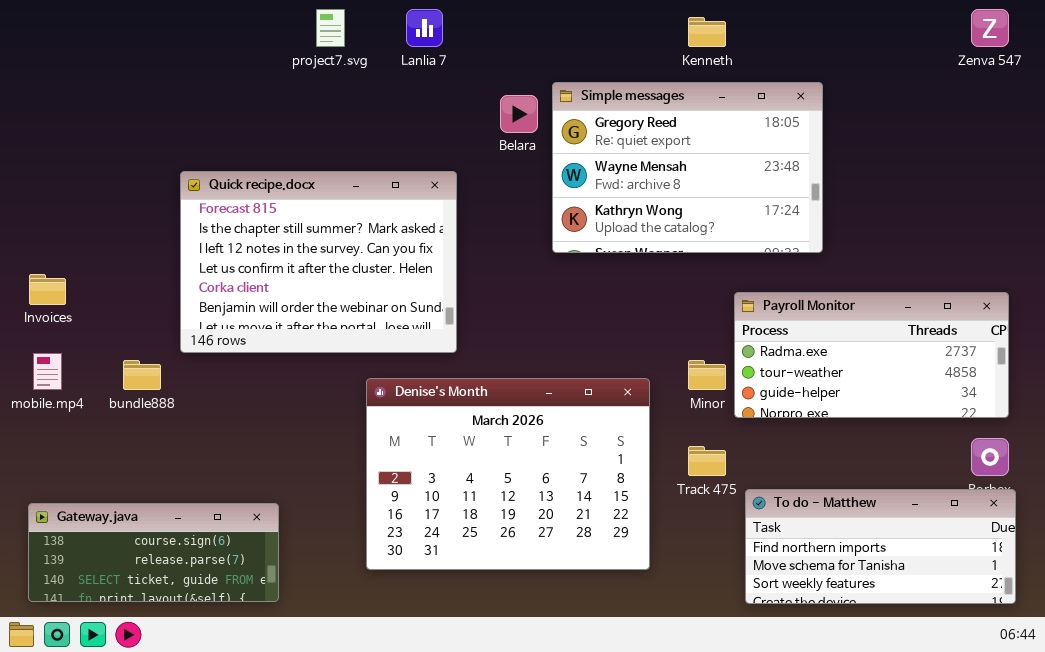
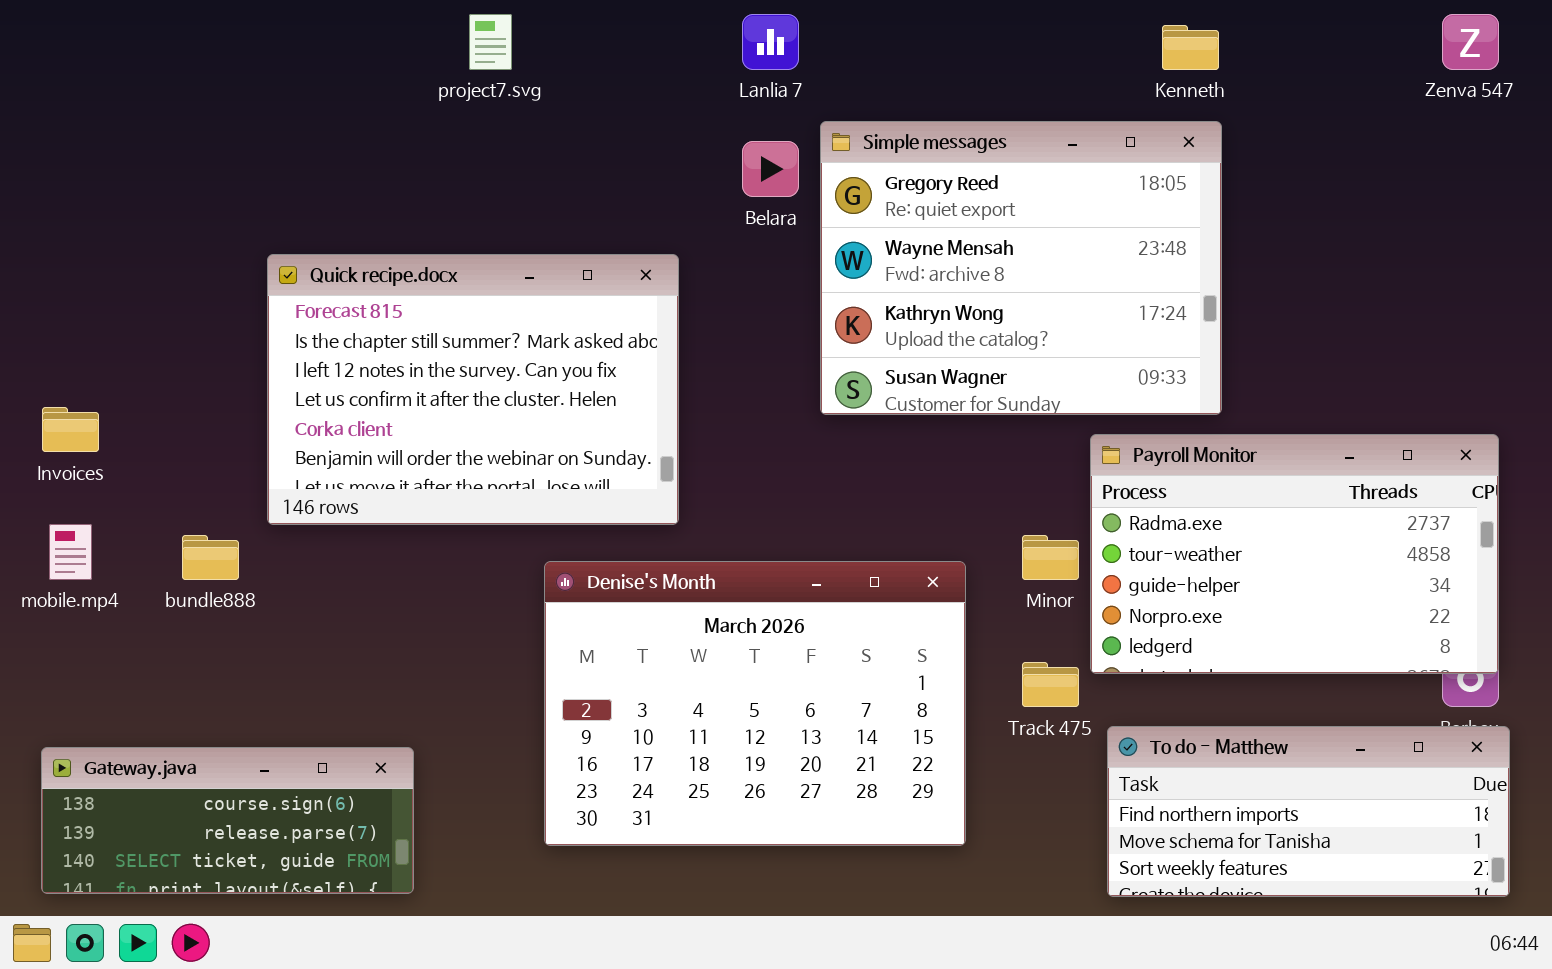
Lanlia 7: [406,9,443,47] -> [742,14,799,70], moved
Kenneth: [688,17,726,47] -> [1162,25,1219,70], moved
Simple messages: [552,82,823,253] -> [820,121,1222,415], resized
Payroll Monitor: [734,292,1009,418] -> [1090,434,1499,674], resized

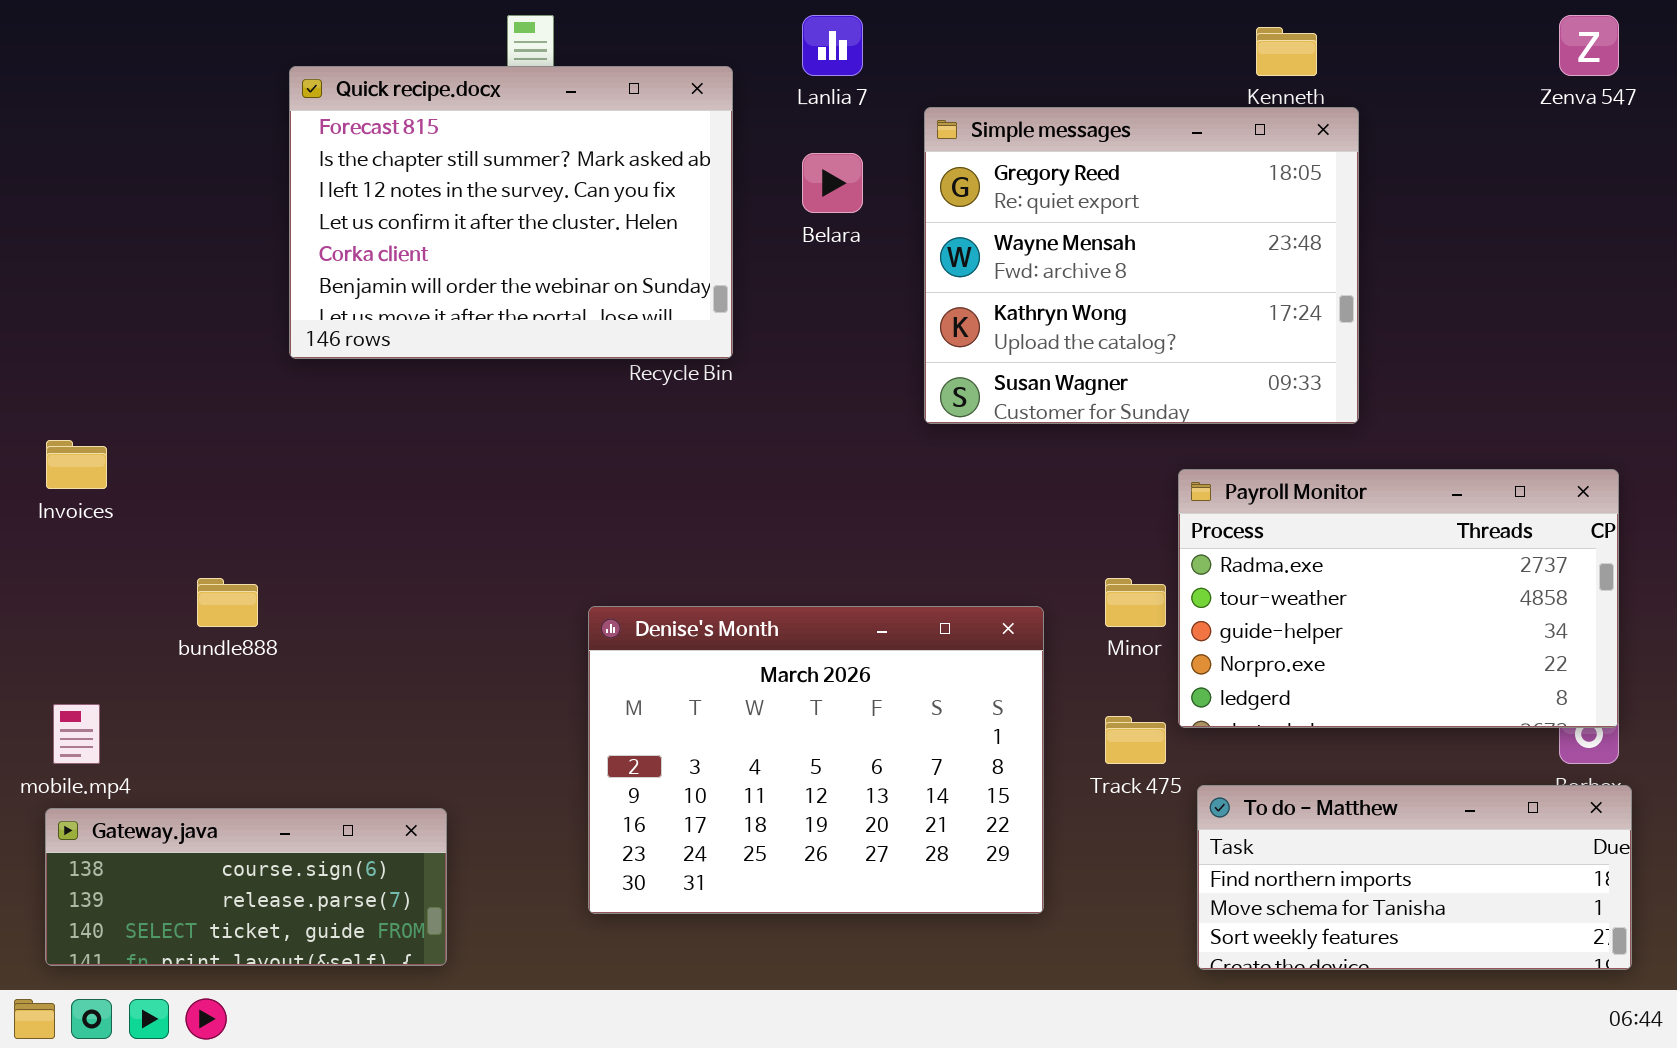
Simple messages: [820,121,1222,415] -> [924,107,1359,424], moved
Quick recipe.docx: [267,254,679,525] -> [289,66,733,359], moved
mobile.mp4: [49,524,92,580] -> [53,704,100,764], moved

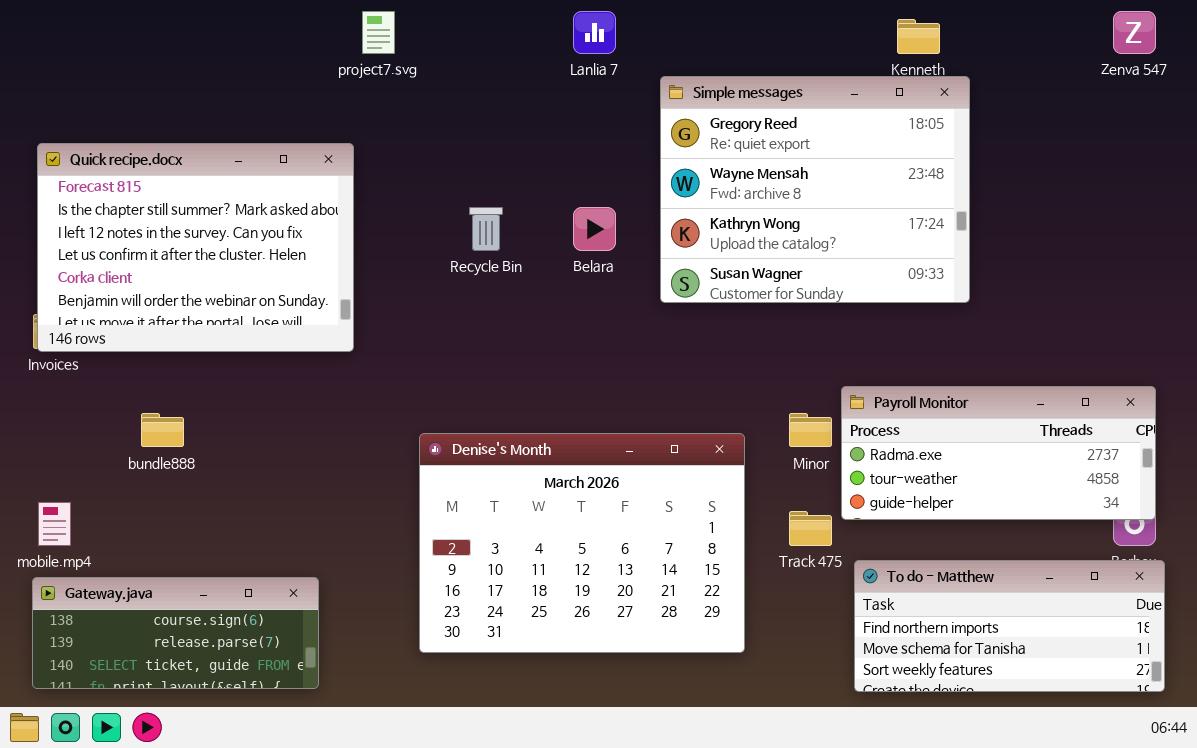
Quick recipe.docx: [289,66,733,359] -> [37,143,354,352], moved
Belara: [802,153,863,213] -> [573,207,616,251], moved
Payroll Monitor: [1178,469,1619,728] -> [841,386,1156,520], resized

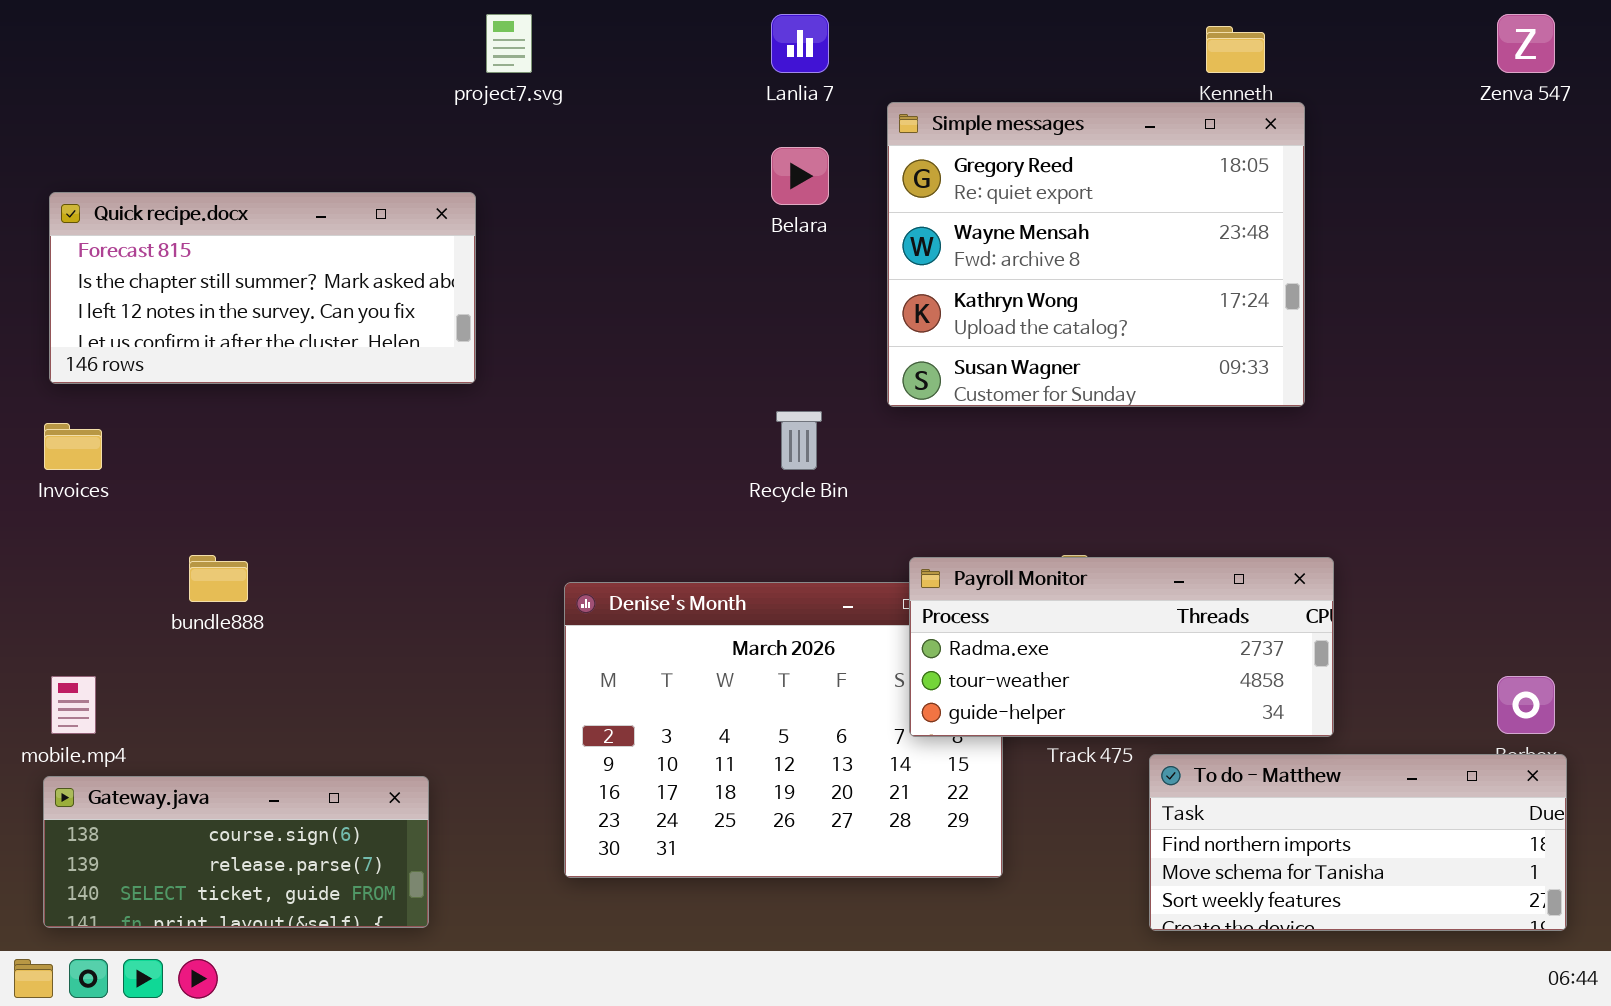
Quick recipe.docx: [37,143,354,352] -> [49,192,476,384], resized
Recycle Bin: [469,207,503,251] -> [776,411,822,470], moved
Belara: [573,207,616,251] -> [771,147,829,205], moved
Payroll Monitor: [841,386,1156,520] -> [909,557,1334,737], moved

